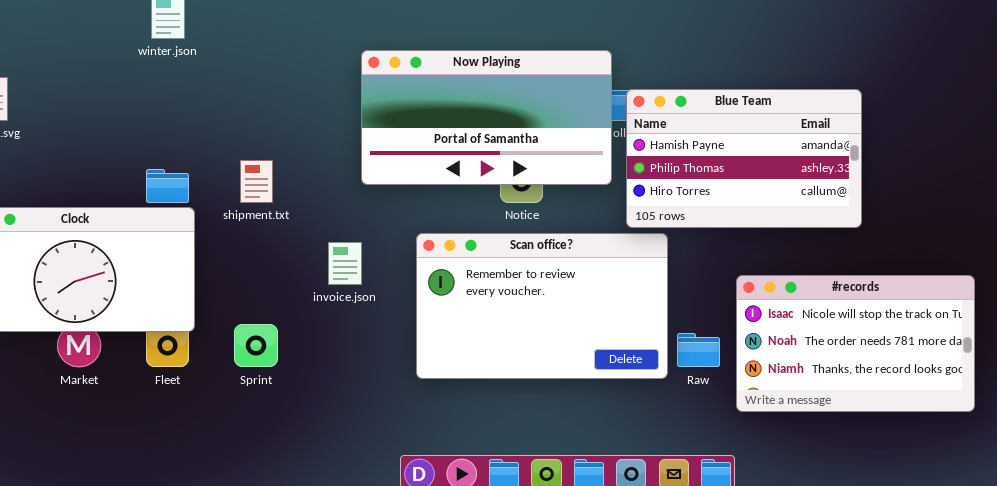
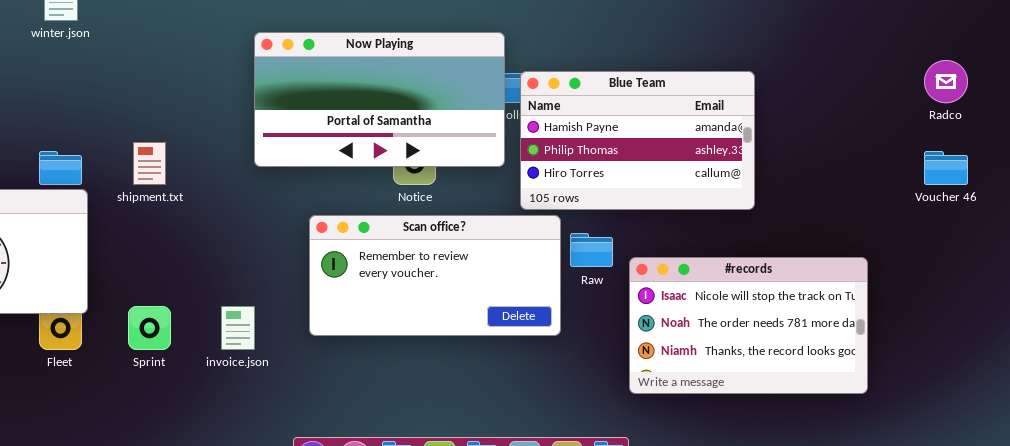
Scan office?: [416,233,668,379] -> [309,215,561,336], resized
invoice.json: [328,242,362,285] -> [221,306,255,350], moved
Raw: [677,333,720,367] -> [570,233,613,267], moved

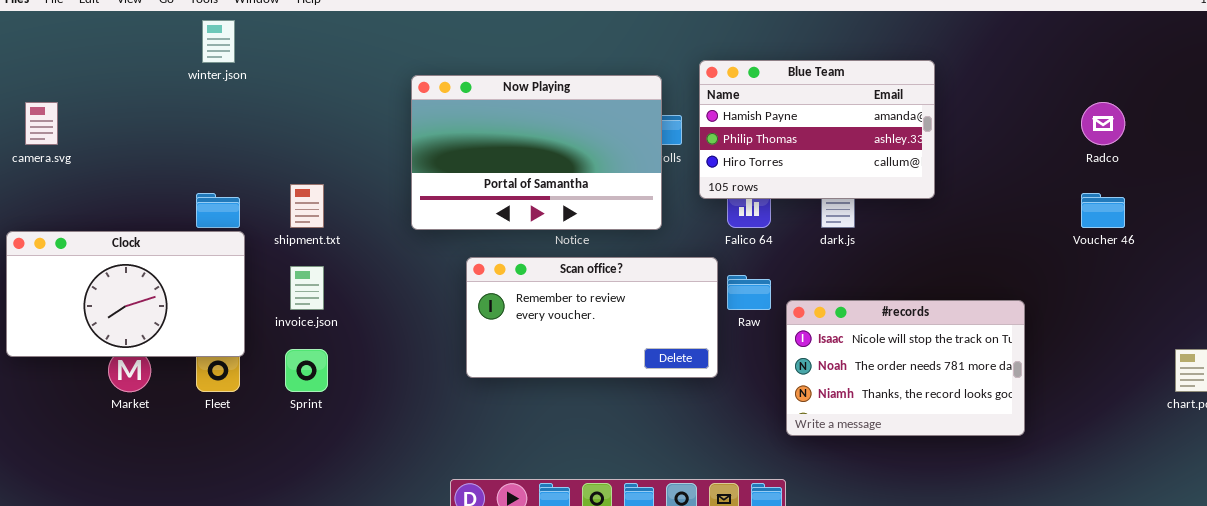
Now Playing: [254,32,505,167] -> [411,75,662,230], resized
Blue Team: [520,71,755,210] -> [699,60,935,199], moved
invoice.json: [221,306,255,350] -> [290,266,324,310], moved

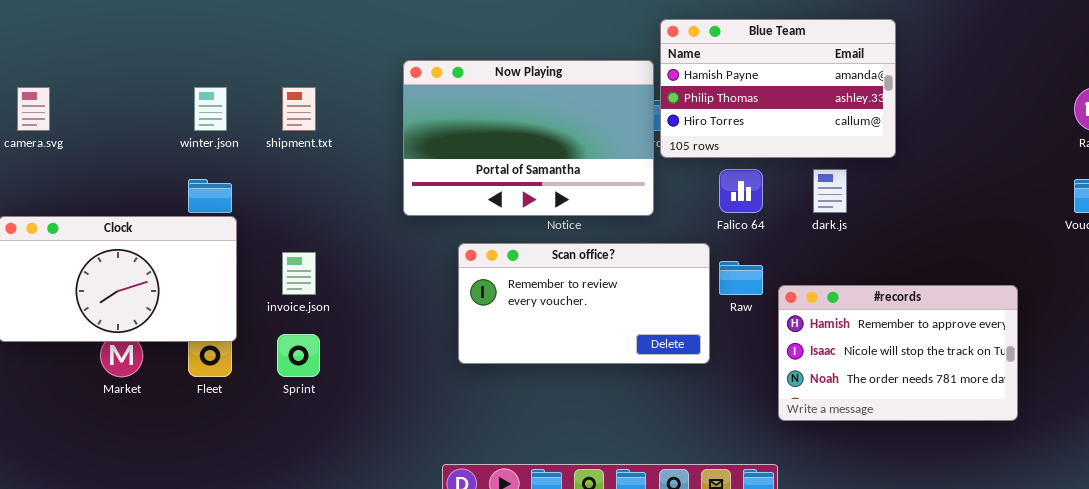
winter.json: [202,20,235,63] -> [194,87,227,131], moved
Blue Team: [699,60,935,199] -> [660,19,896,158], moved
shipment.txt: [290,184,324,228] -> [282,87,316,131], moved
#records: [786,300,1025,436] -> [778,285,1018,421], scrolled up 1 row

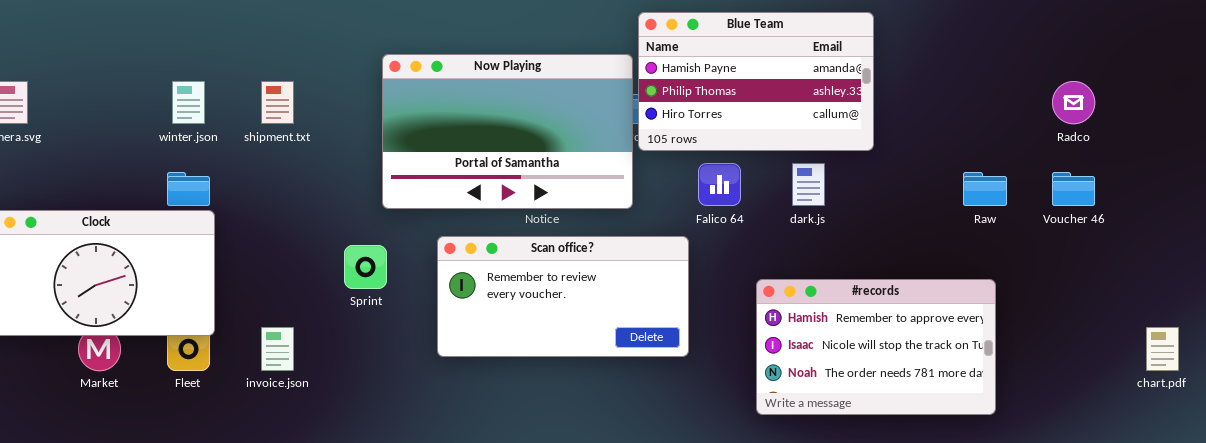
invoice.json: [282,252,316,295] -> [261,327,294,371], moved
Raw: [719,261,763,295] -> [963,172,1007,206], moved
Sprint: [277,334,320,377] -> [344,245,387,289], moved

